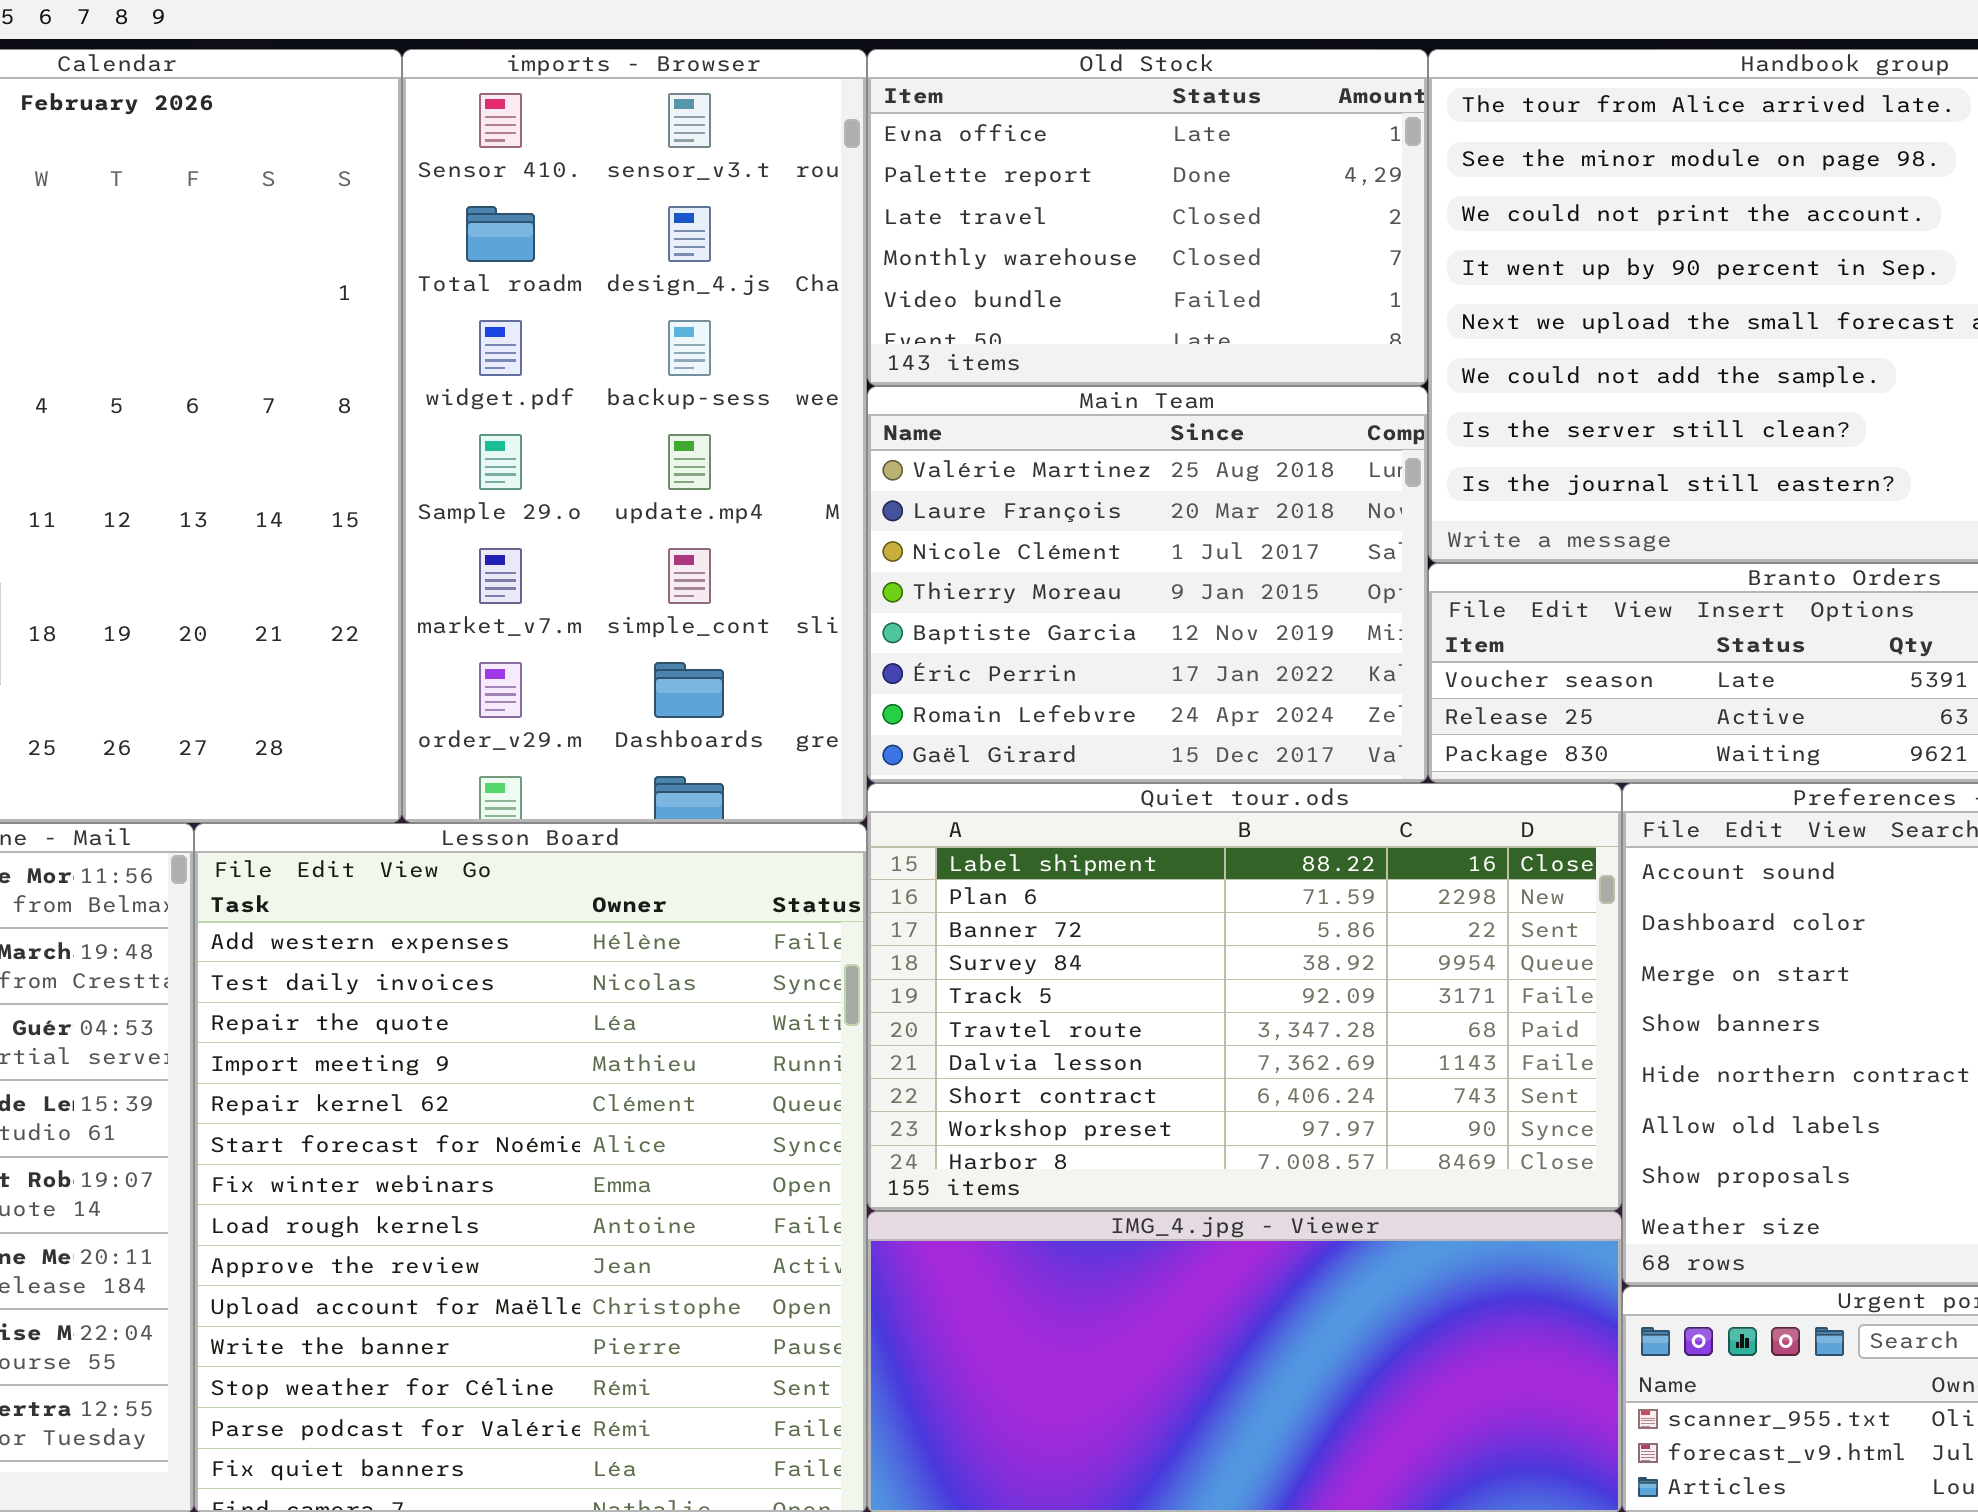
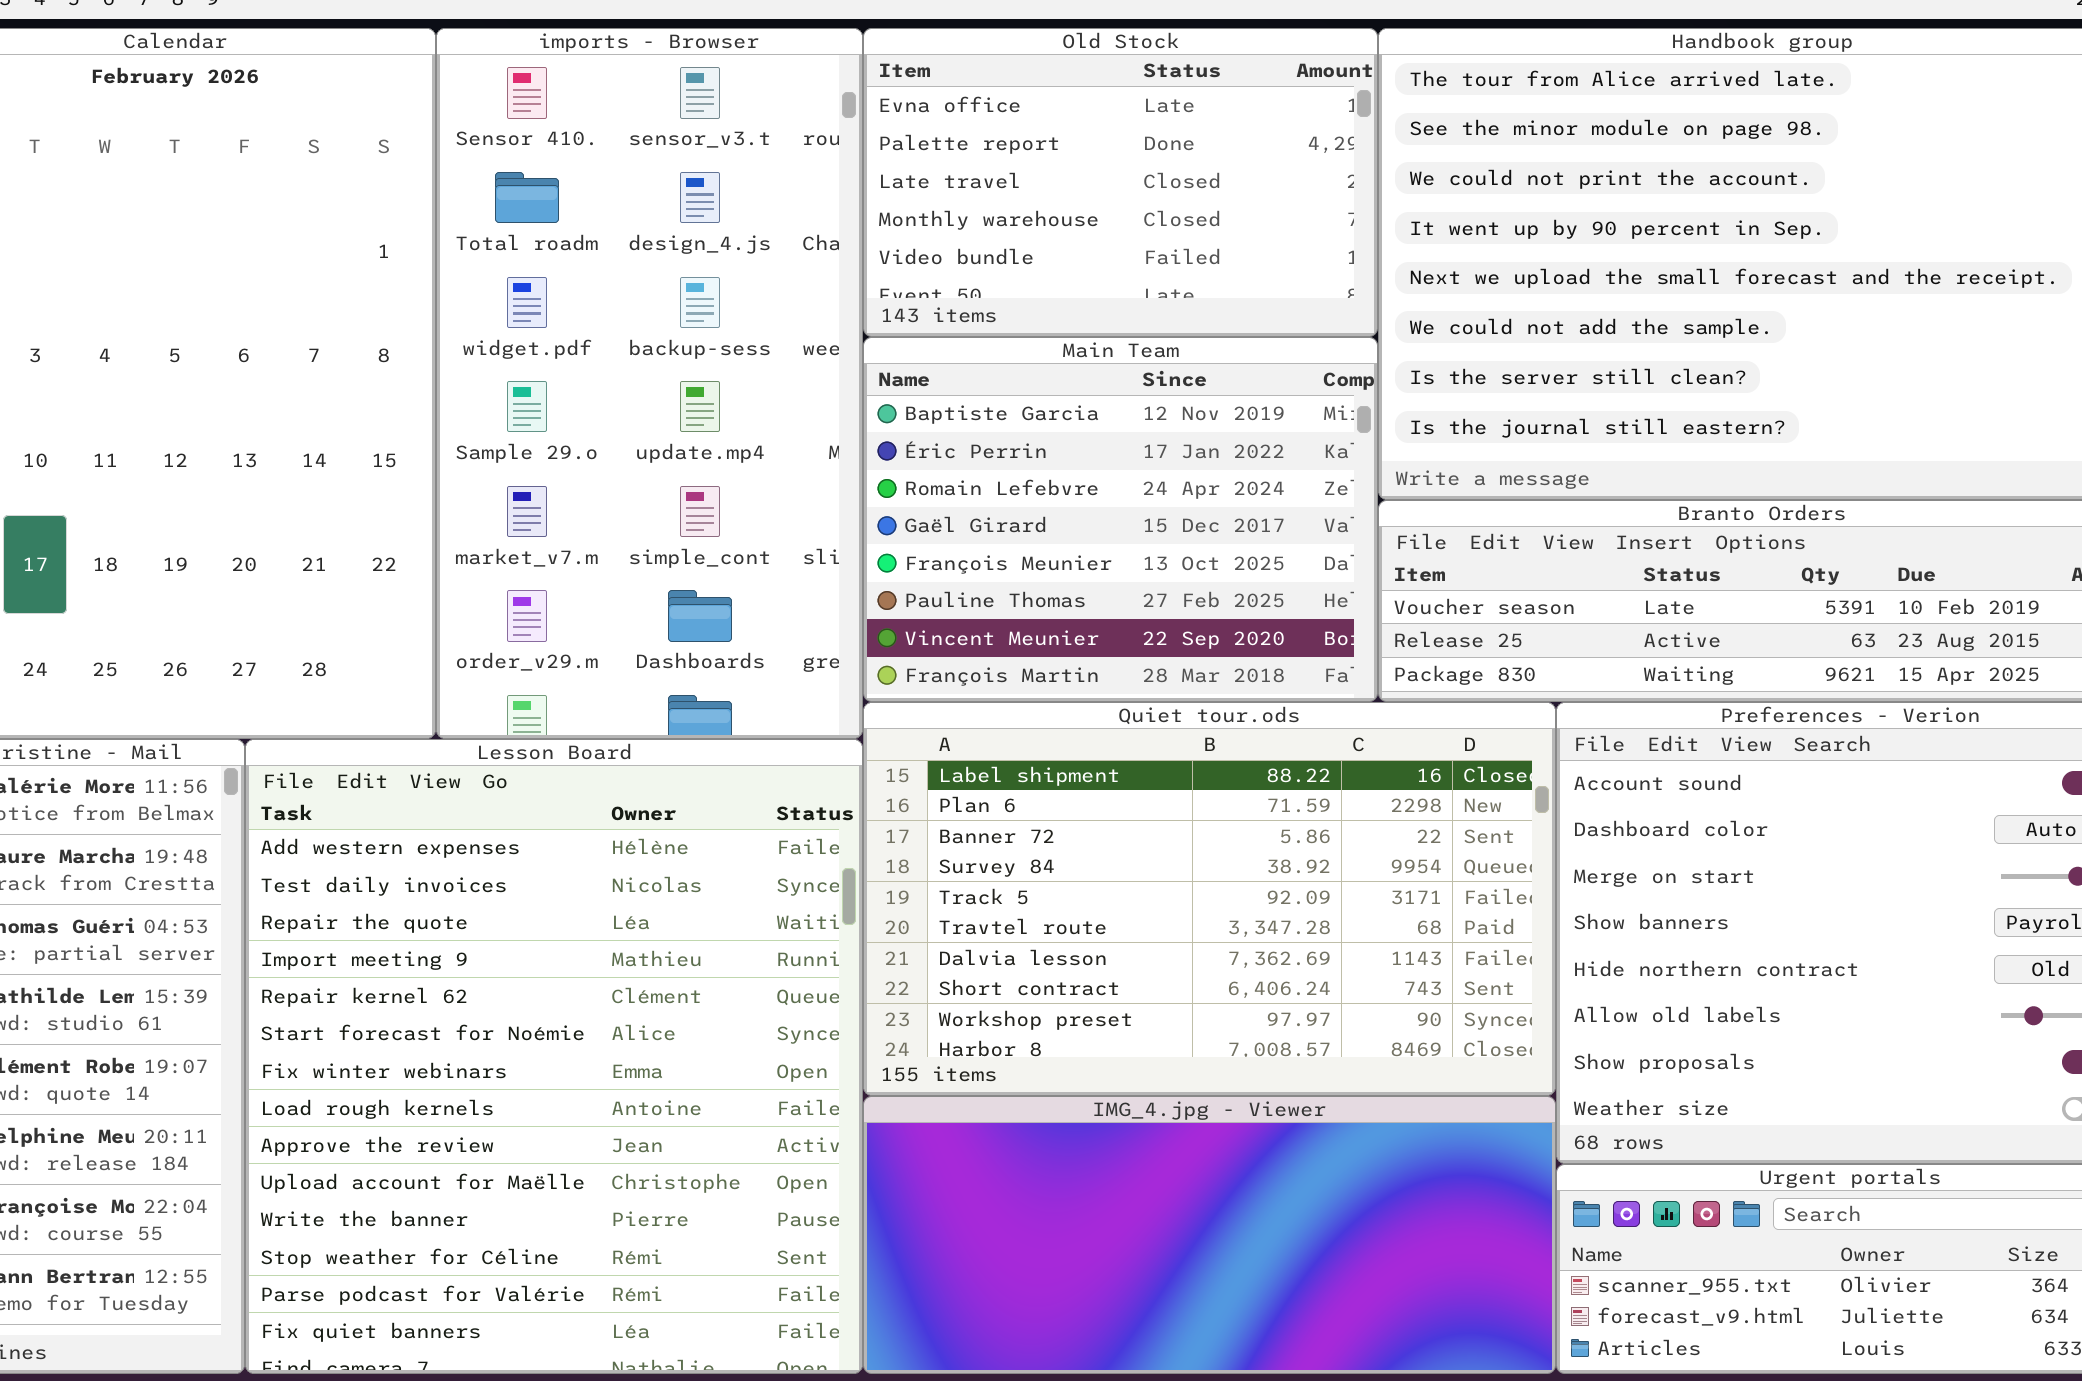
Main Team: [867,386,1428,783] -> [863,337,1378,702], scrolled down 4 rows

